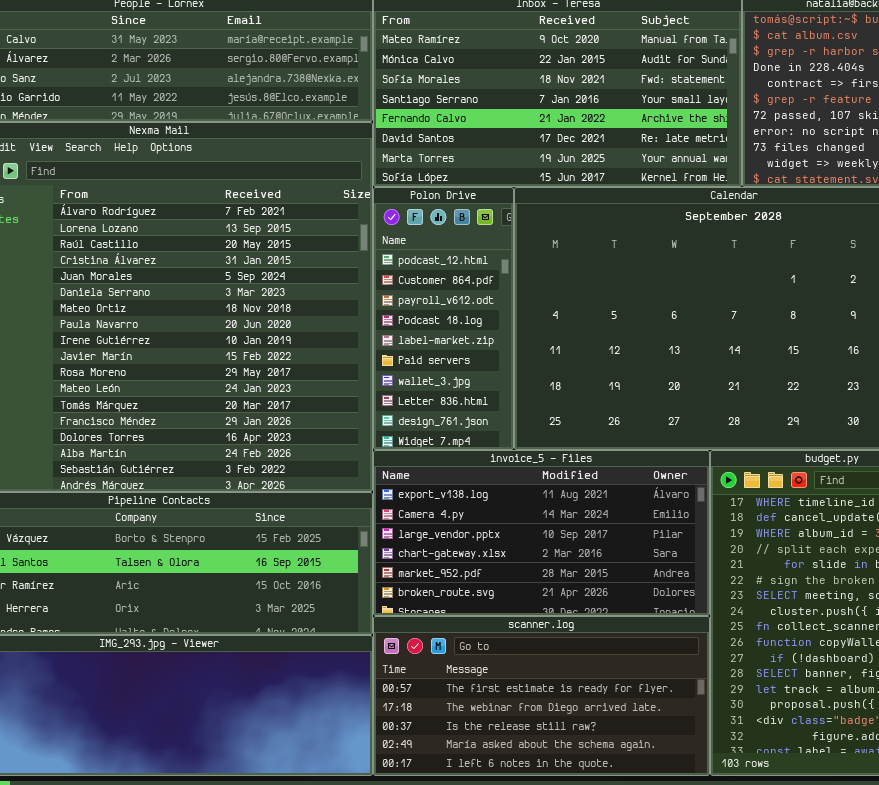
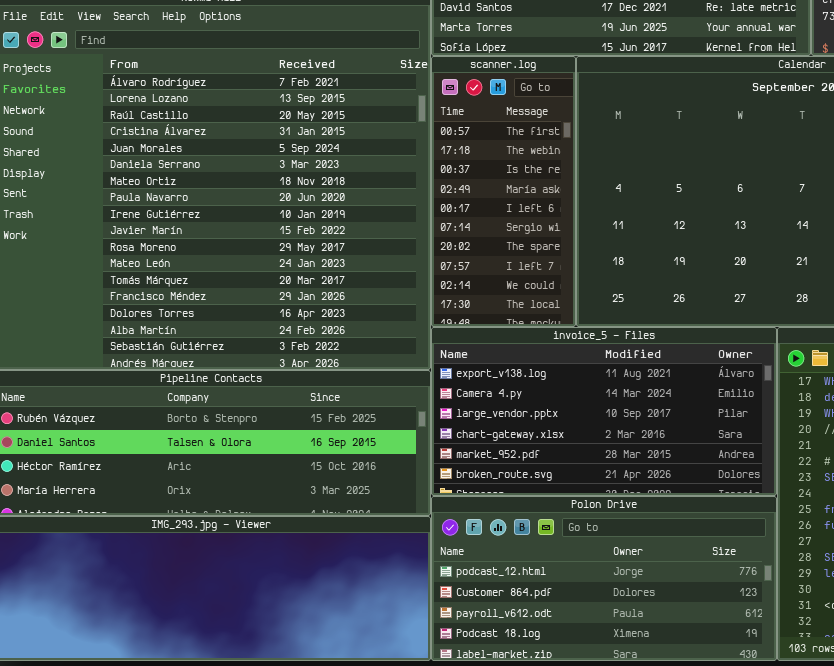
Polon Drive: [373,187,514,450] -> [431,496,777,661], moved, resized
scanner.log: [373,616,710,776] -> [431,56,576,327], moved, resized

